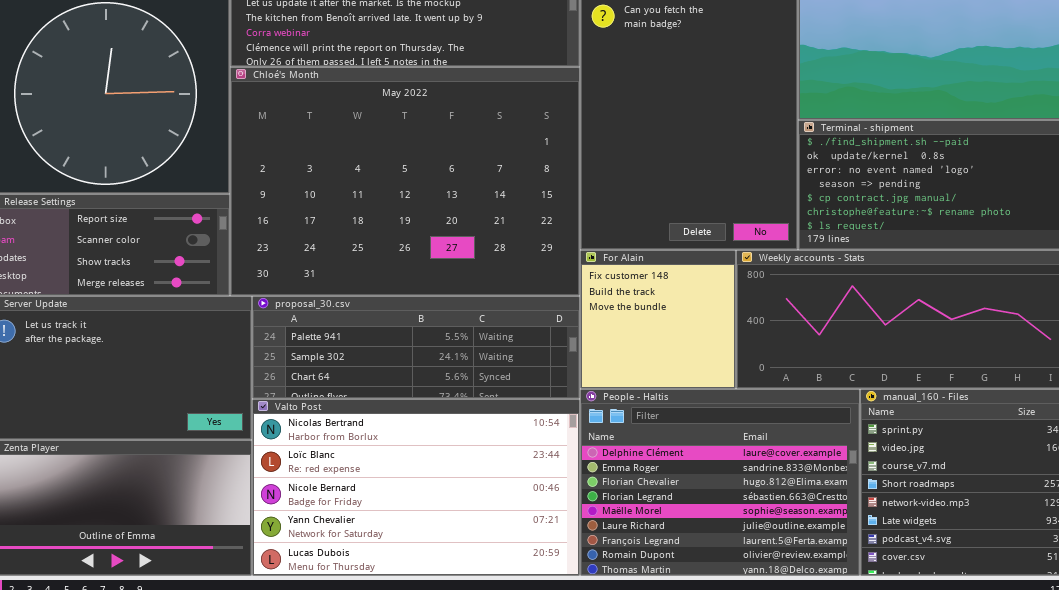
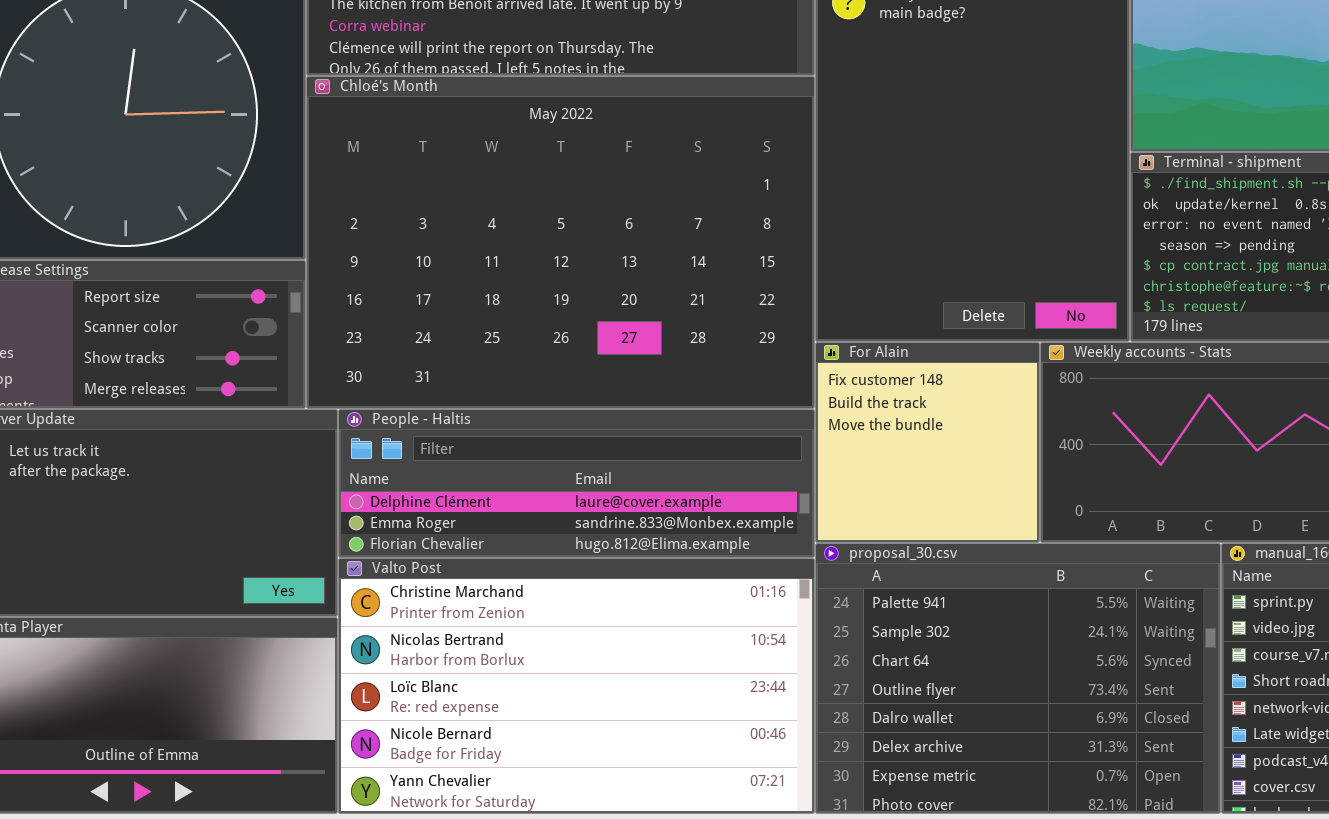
proposal_30.csv: [252,296,580,399] -> [815,543,1221,814], moved, resized
People - Haltis: [580,389,860,576] -> [338,409,815,558], moved, resized
Valto Post: [252,399,580,576] -> [338,558,815,814], scrolled up 1 row

